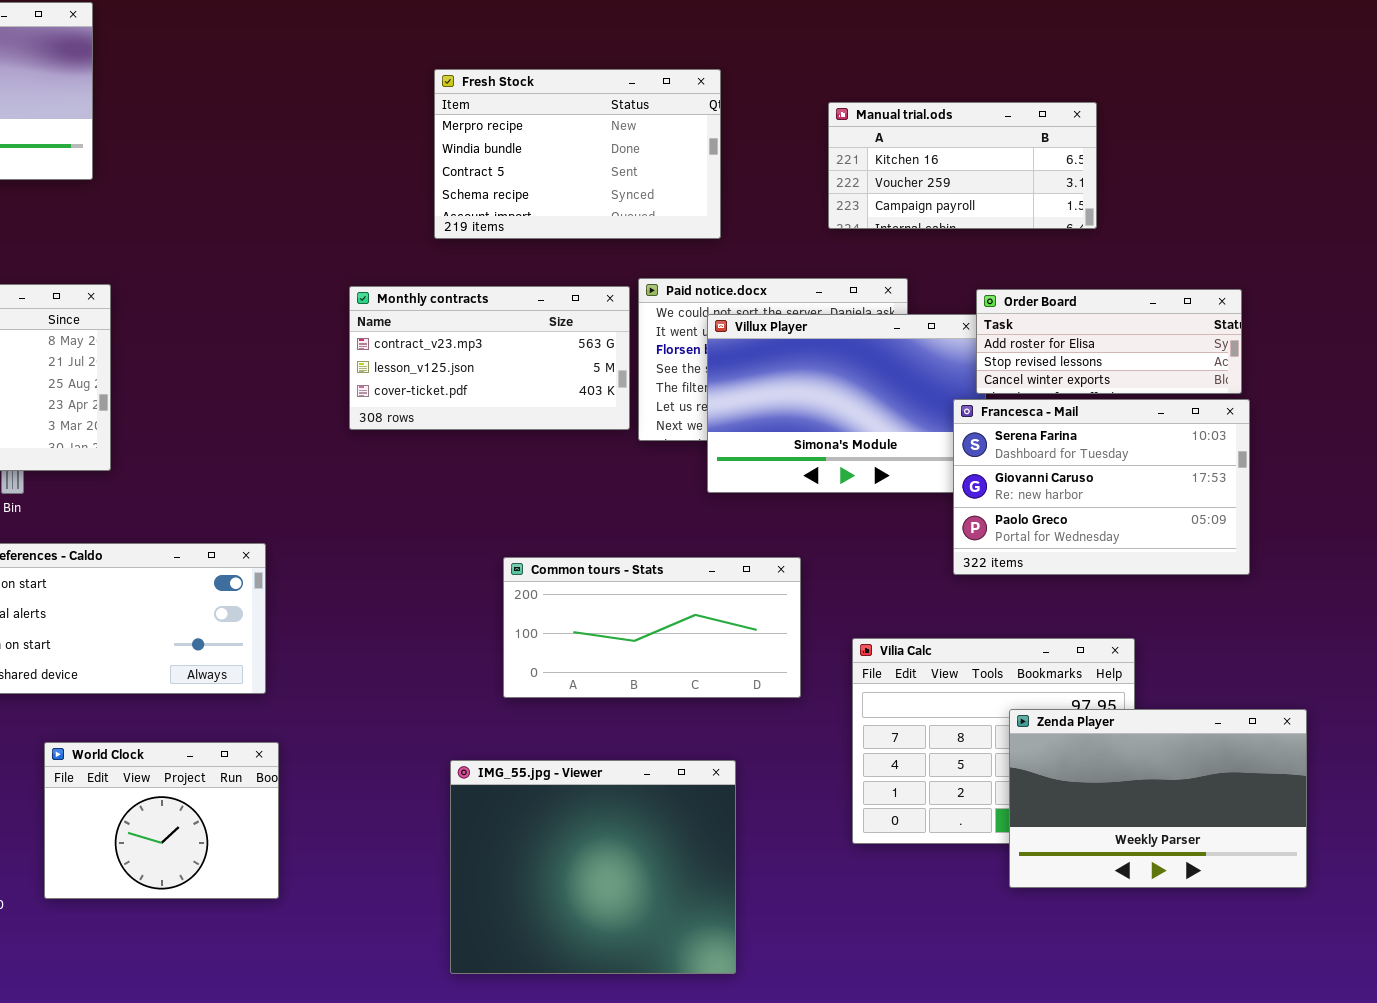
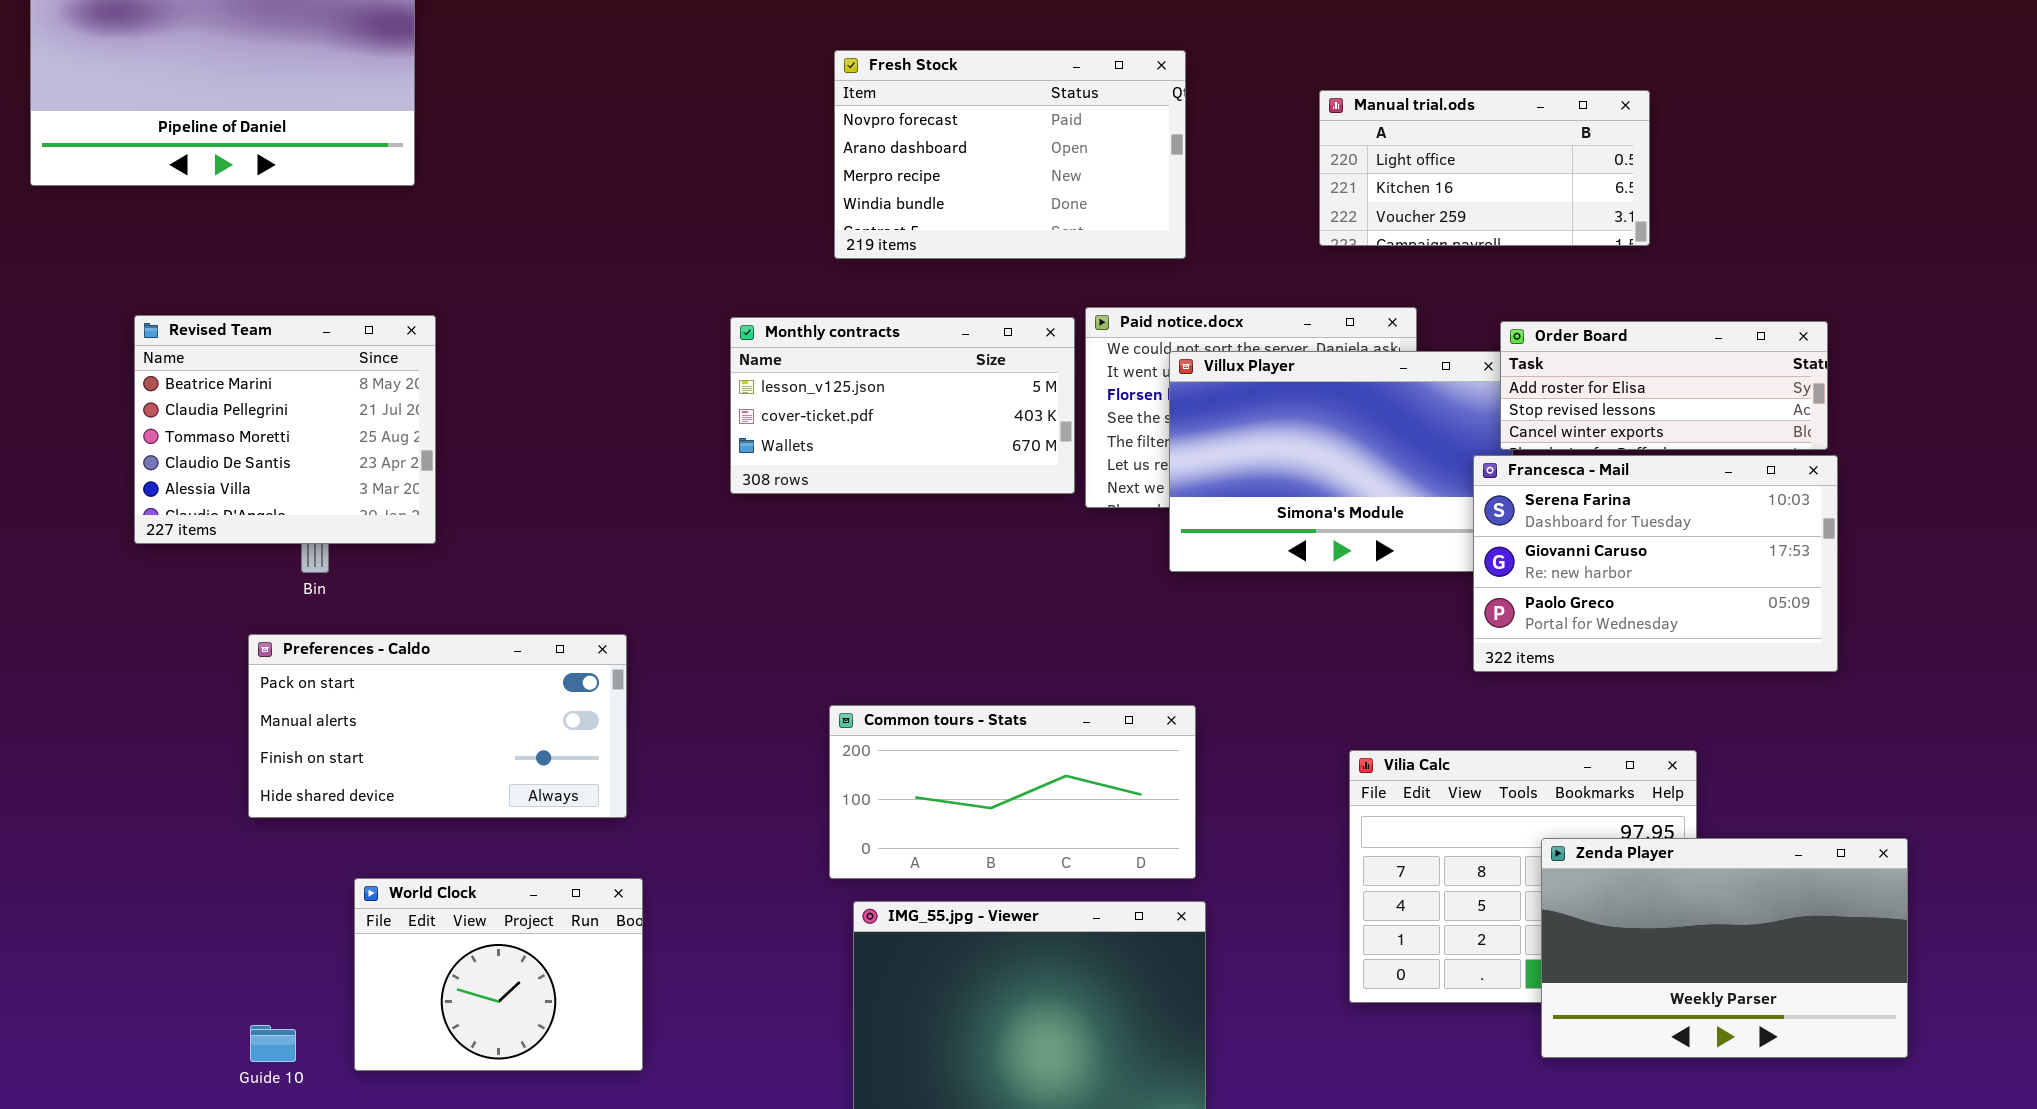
Fresh Stock: [434,69,721,239] -> [834,50,1186,259], scrolled up 2 rows
Manual trial.ods: [828,102,1097,229] -> [1319,90,1650,246], scrolled up 1 row
Monthly contracts: [349,286,630,430] -> [730,317,1075,494], scrolled down 1 row
Common tours - Stats: [503,557,801,698] -> [829,705,1196,879], moved

